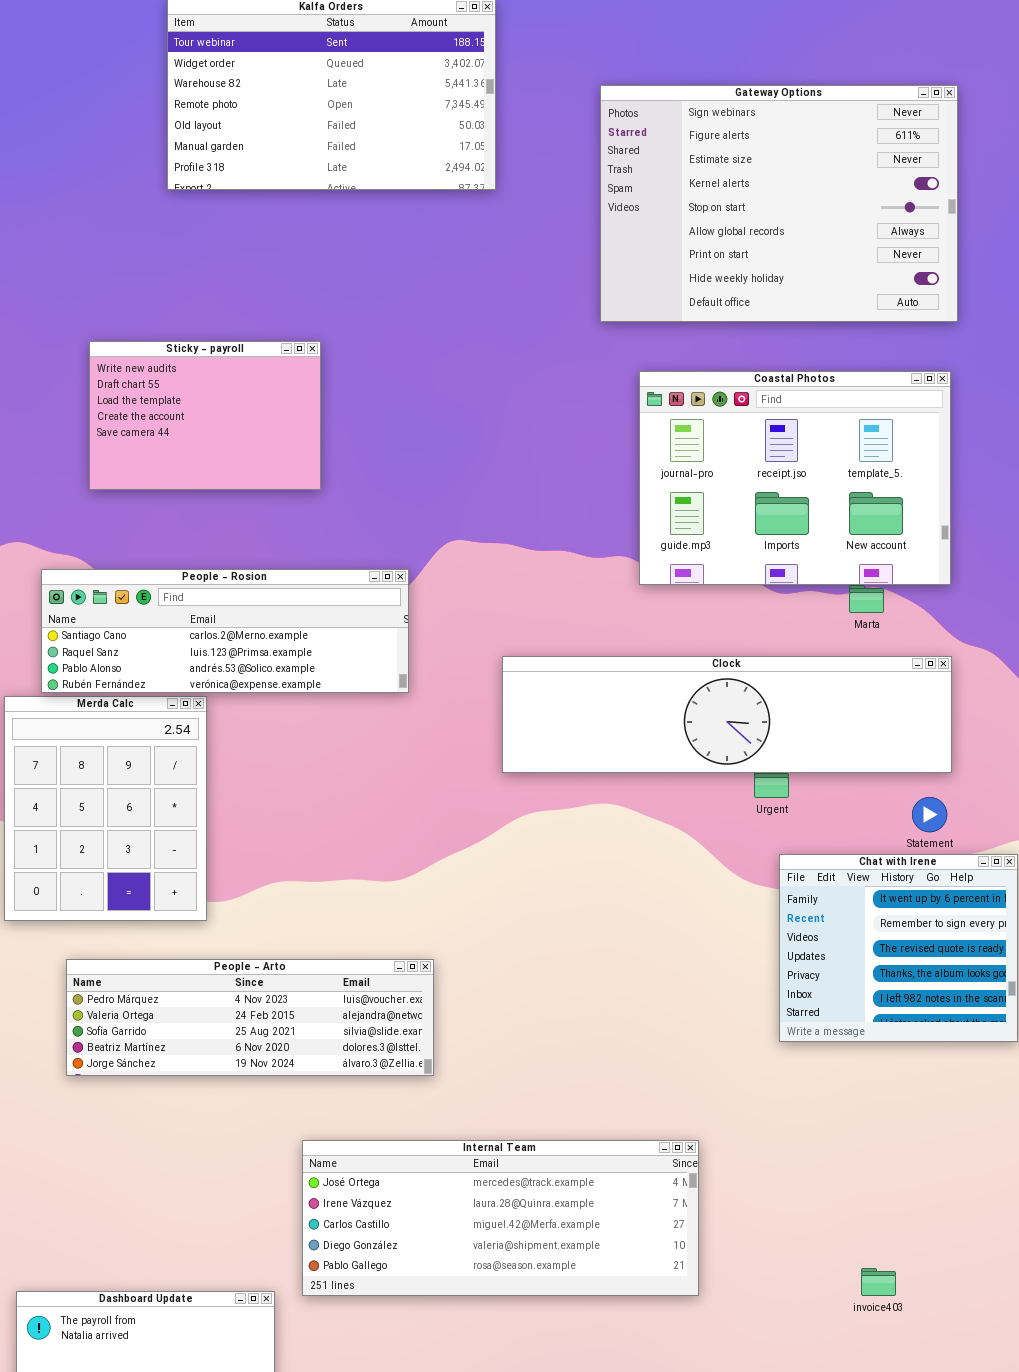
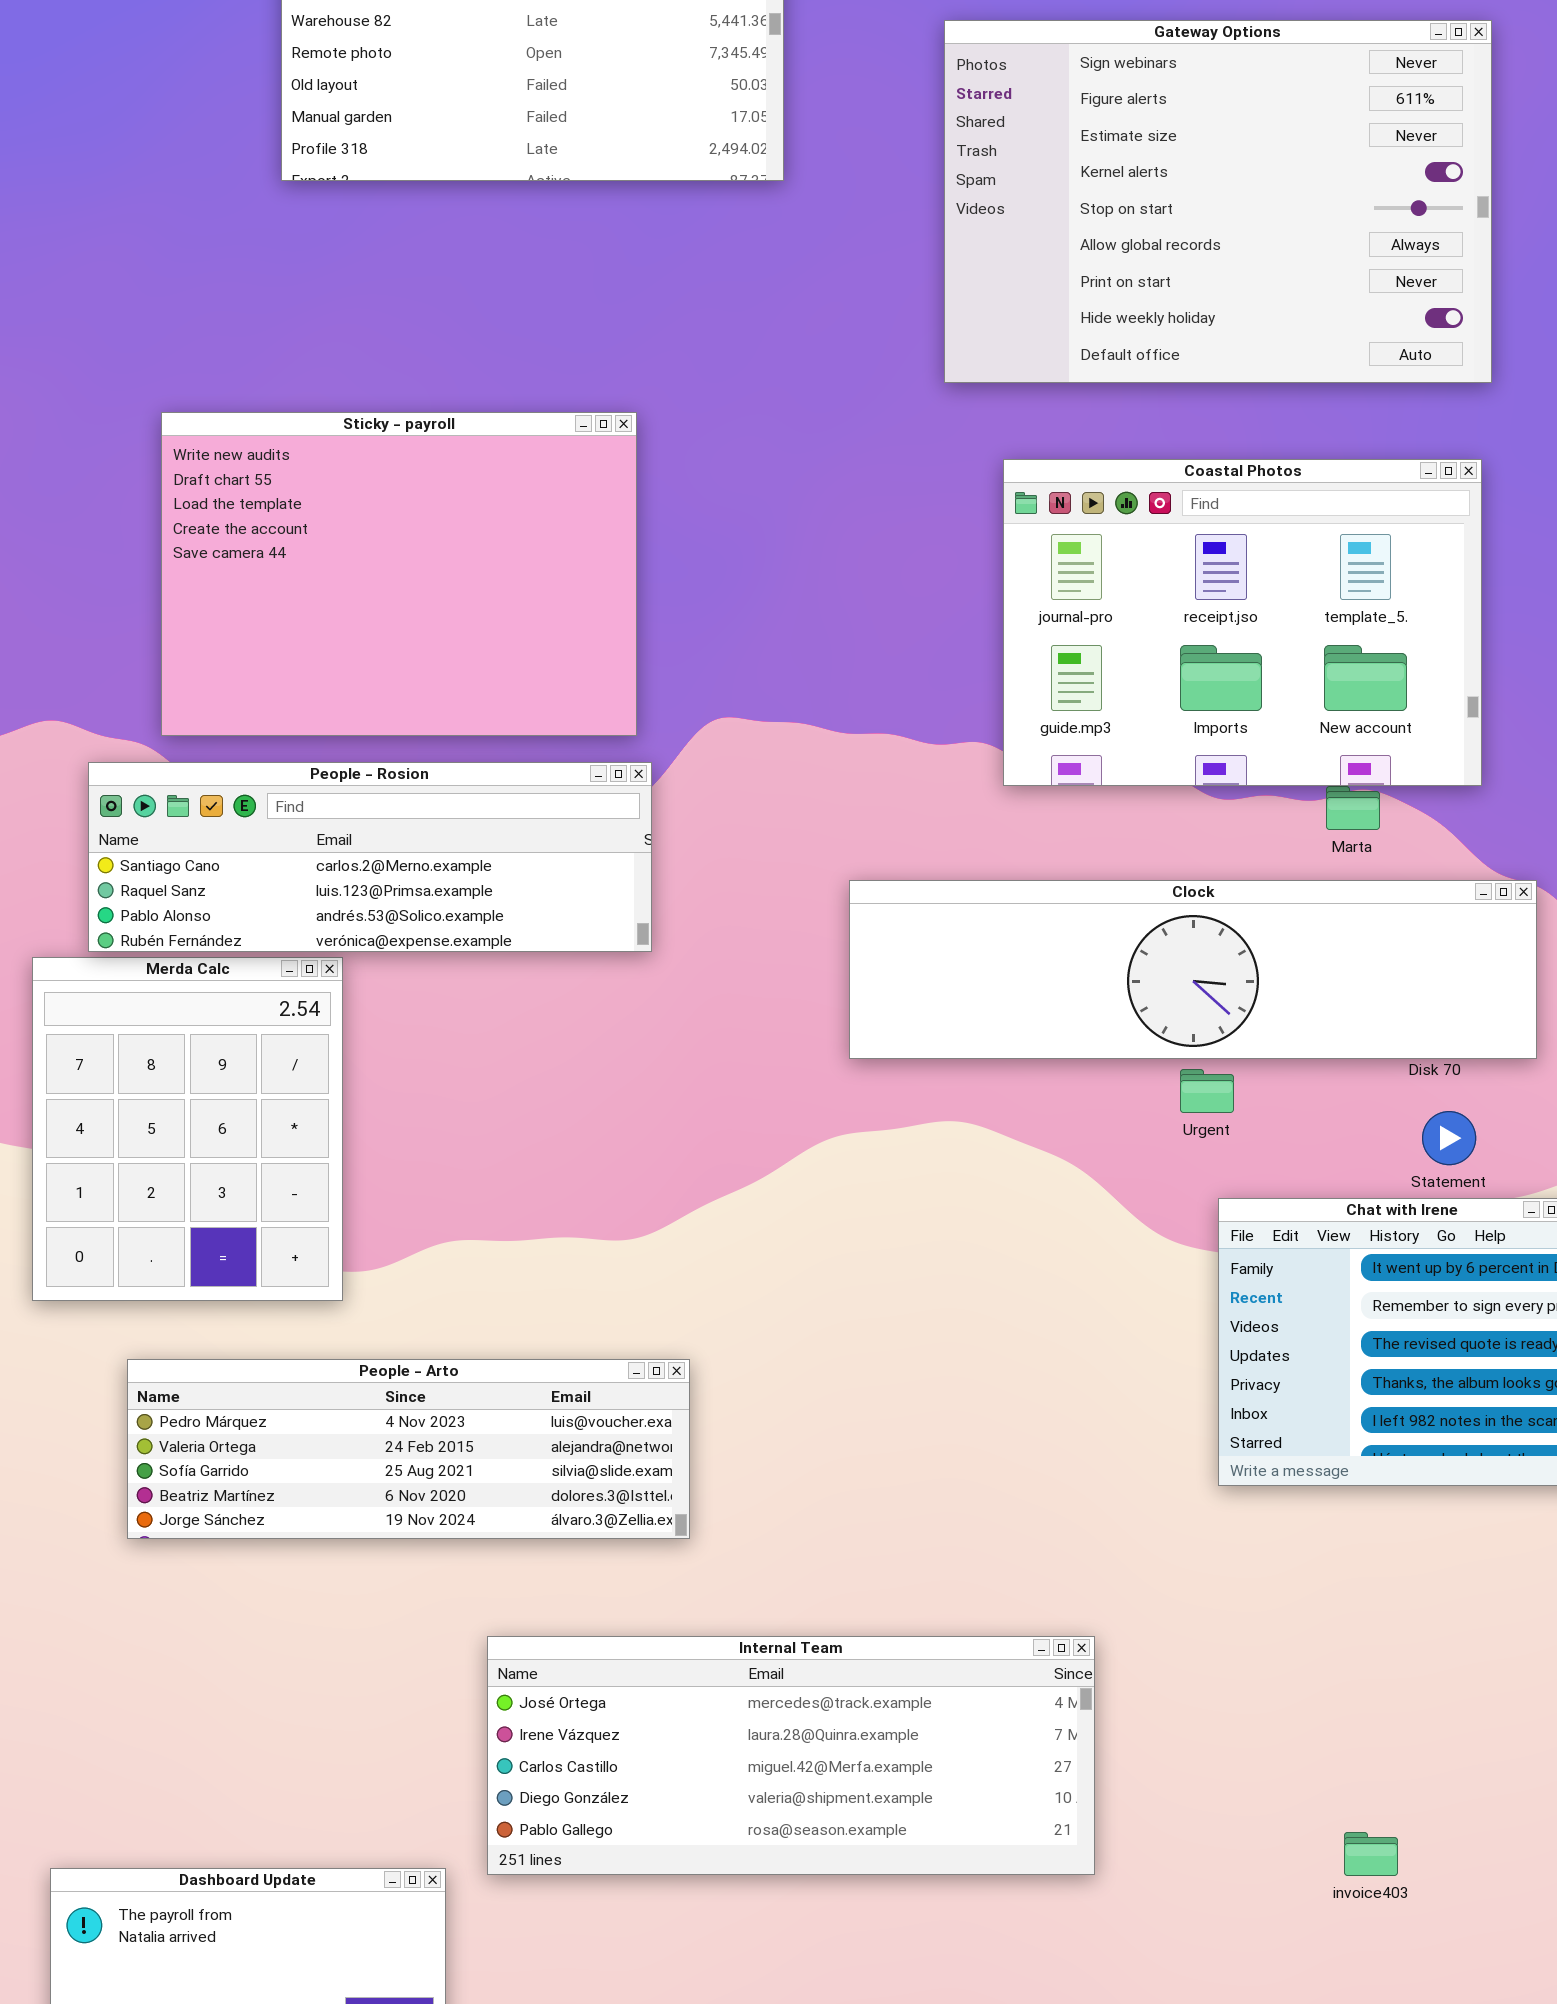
Sticky - payroll: [89,341,321,490] -> [161,412,637,736], resized
Clock: [502,656,952,773] -> [849,880,1537,1059], moved

